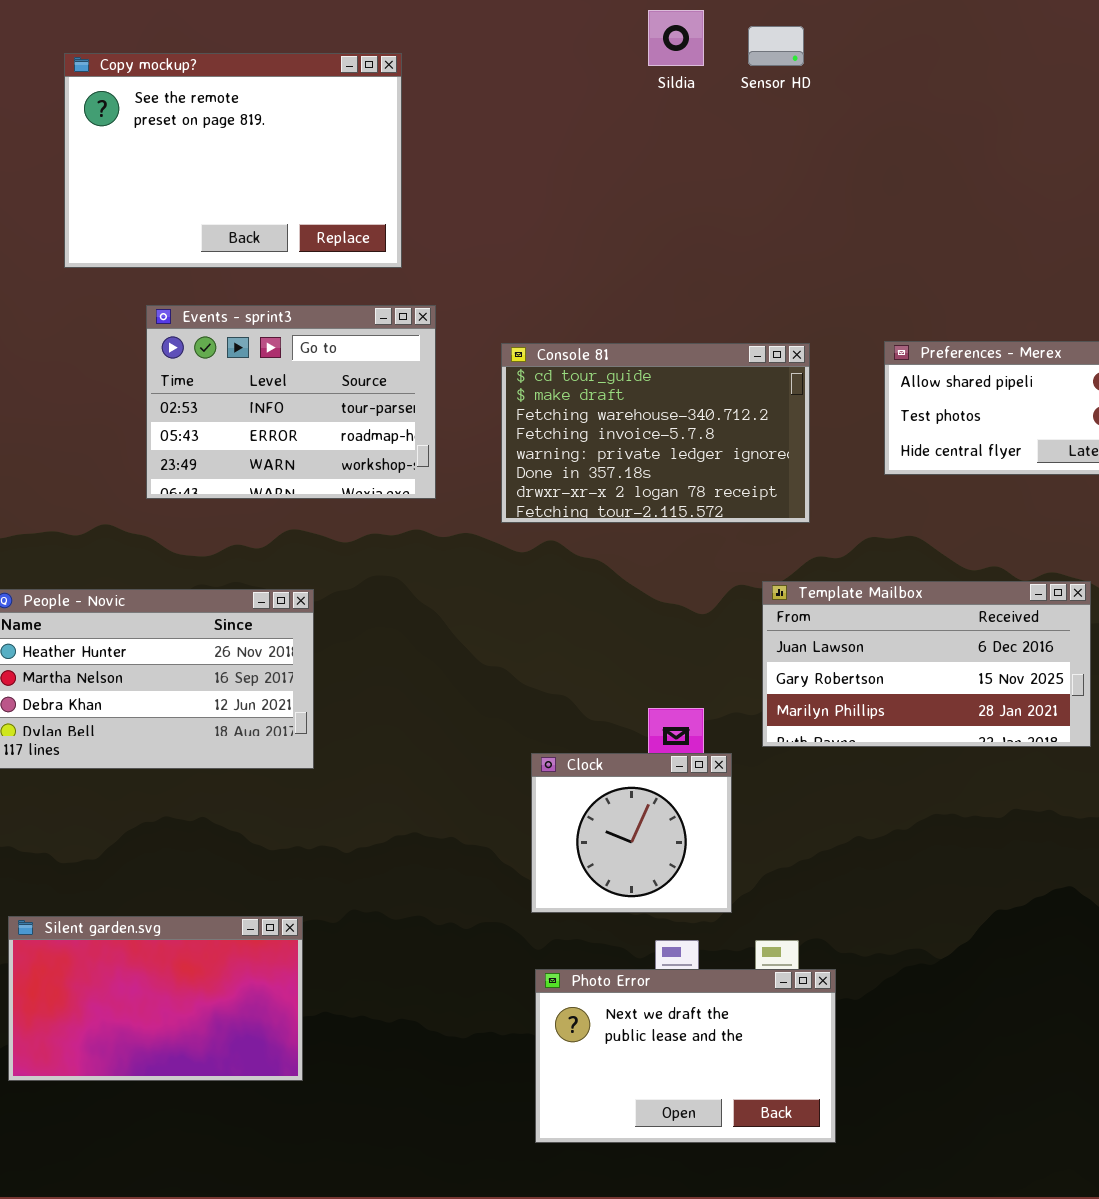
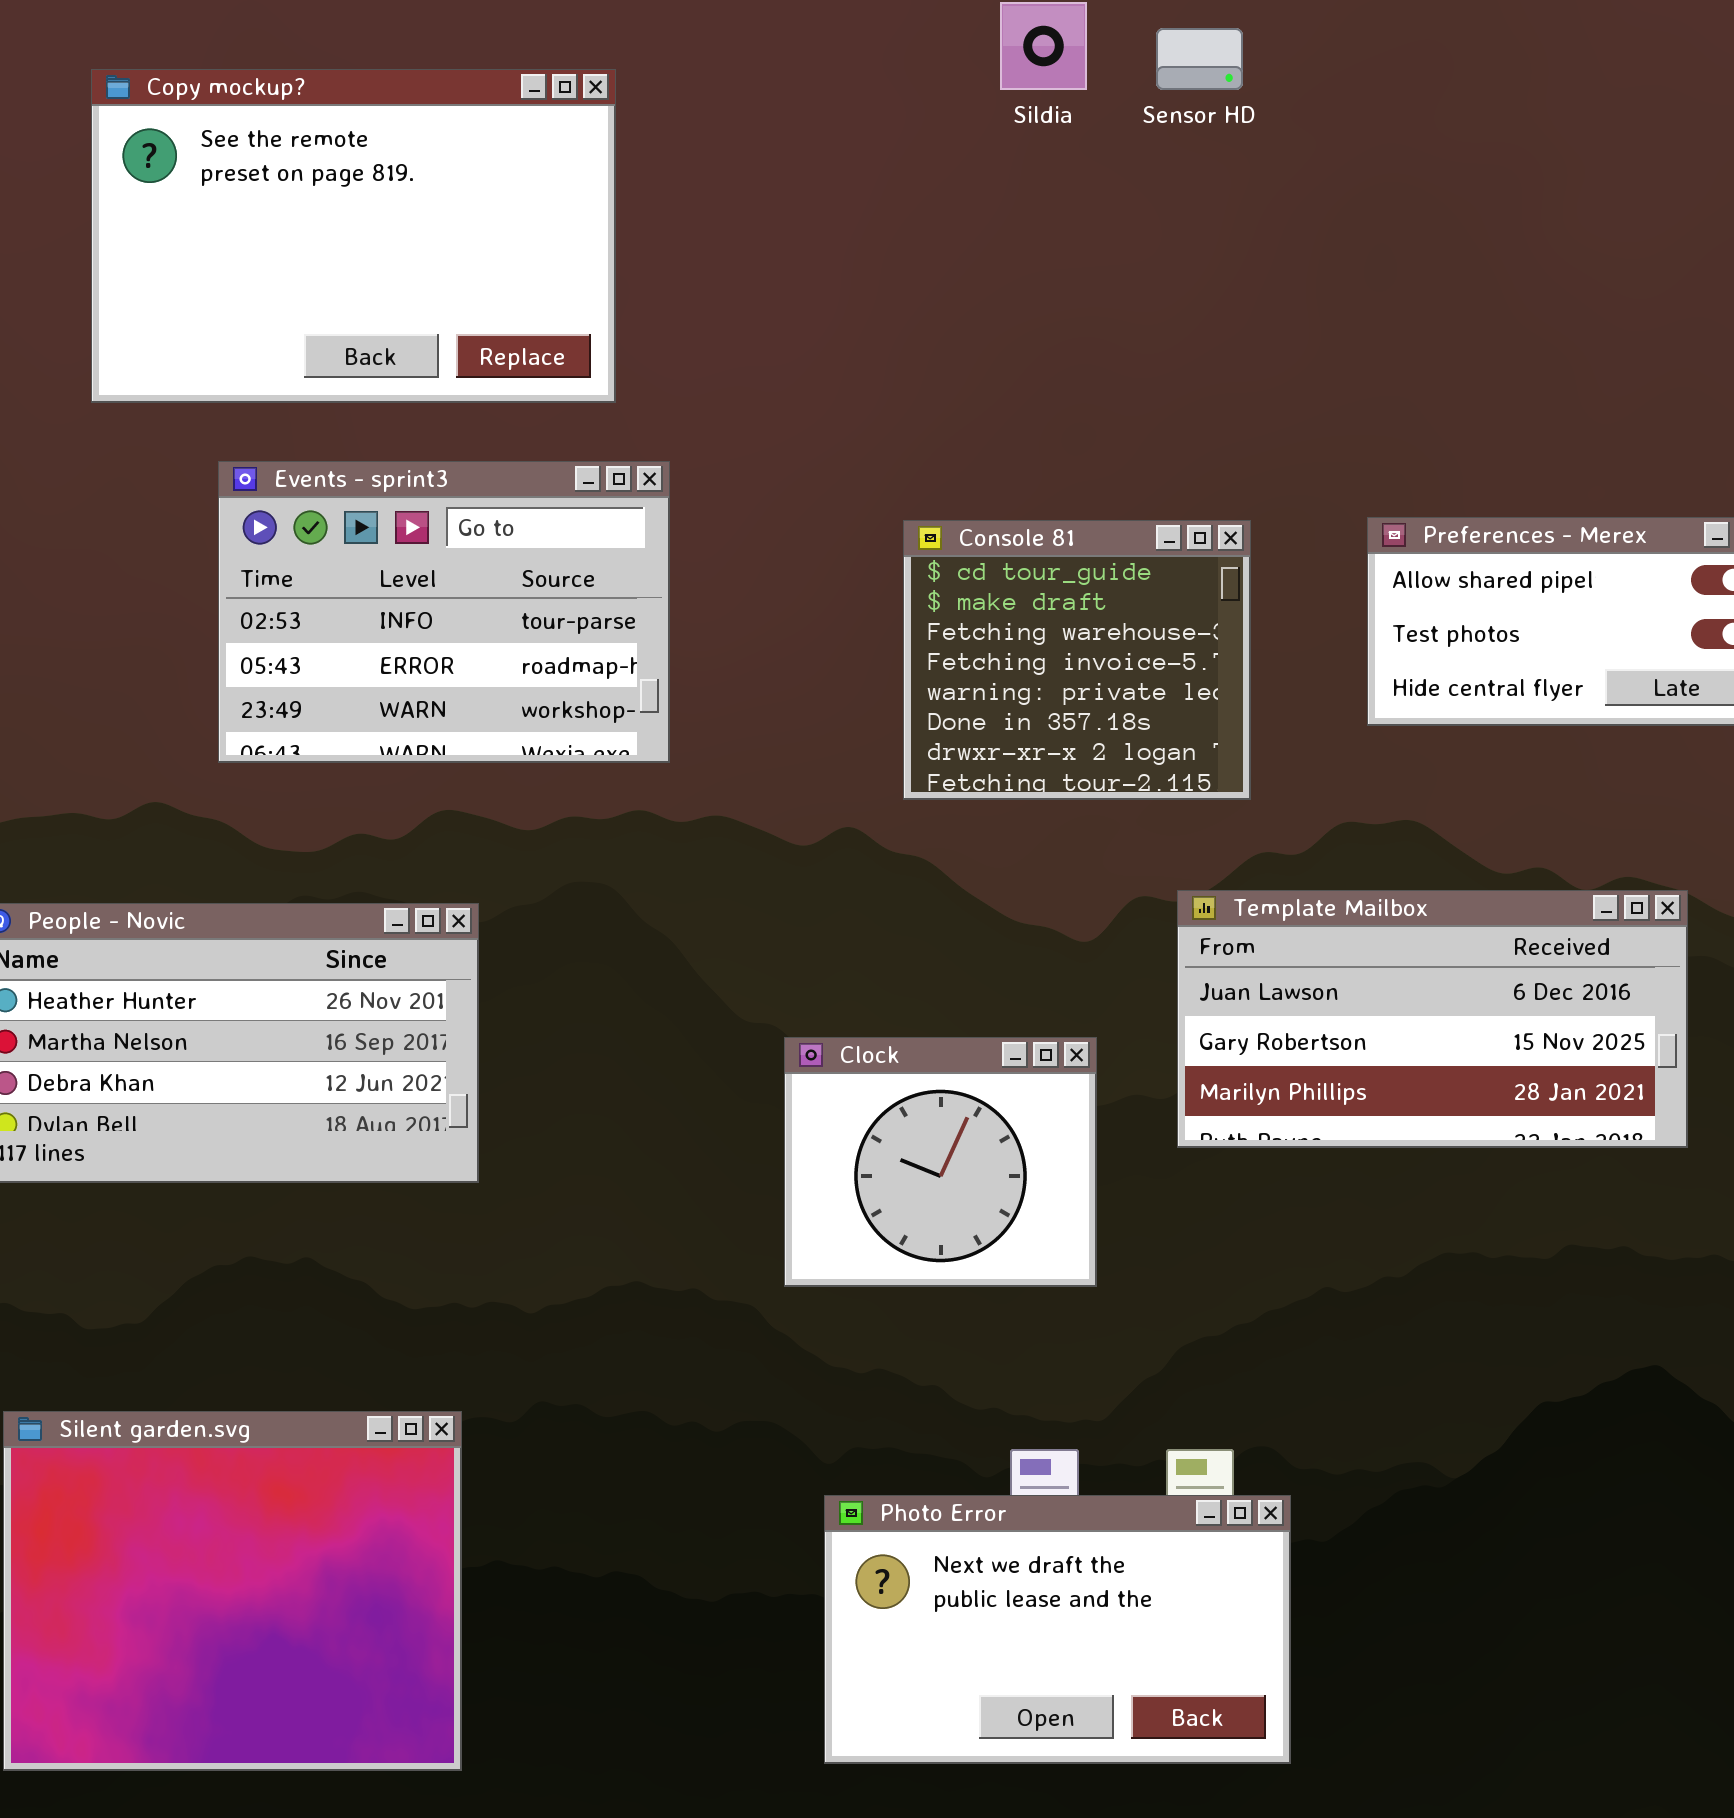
Console 81: [501,343,810,523] -> [903,520,1251,800], resized
Clock: [531,753,732,913] -> [784,1037,1097,1287], moved
Silent garden.svg: [8,916,303,1081] -> [3,1411,462,1771], resized

